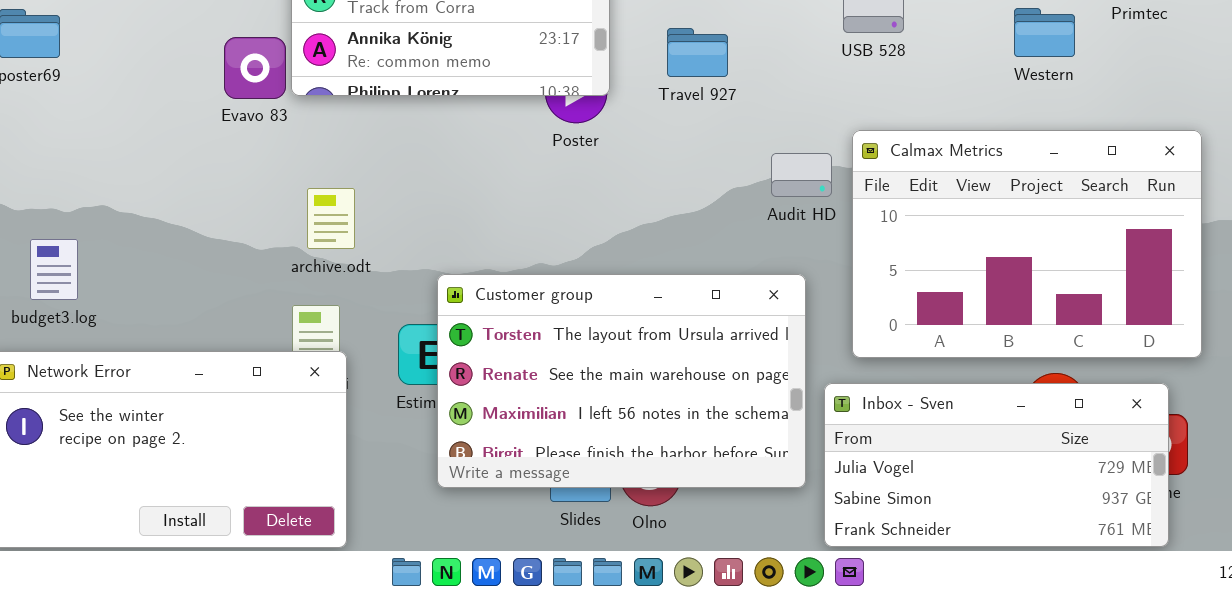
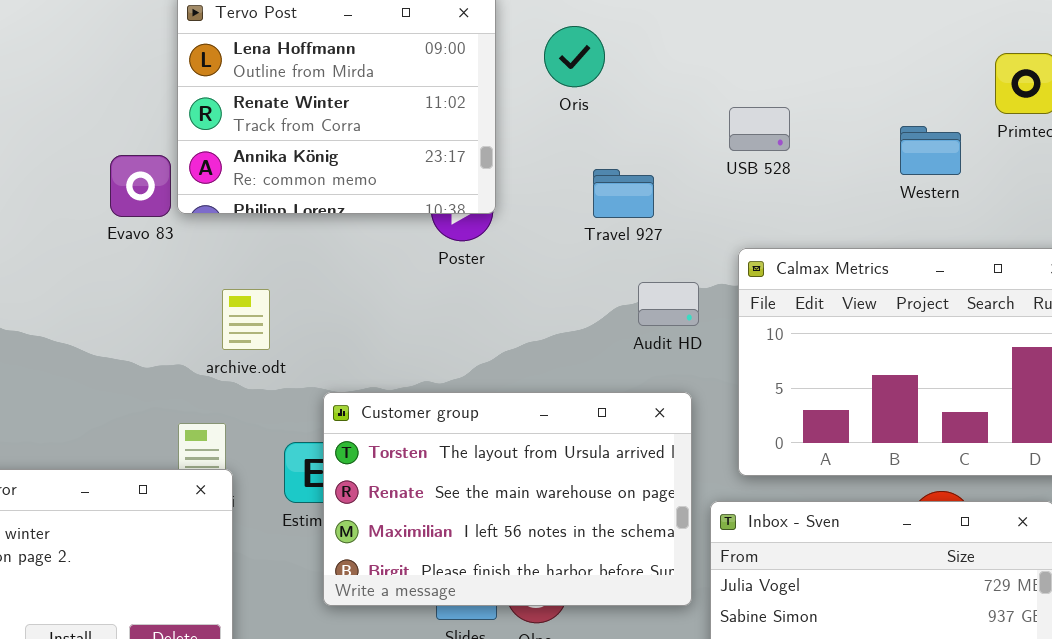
Travel 927: [667,28,728,77] -> [593,169,654,218], moved
Audit HD: [771,153,832,197] -> [638,282,699,326], moved
archive.odt: [307,188,355,249] -> [222,289,270,350], moved

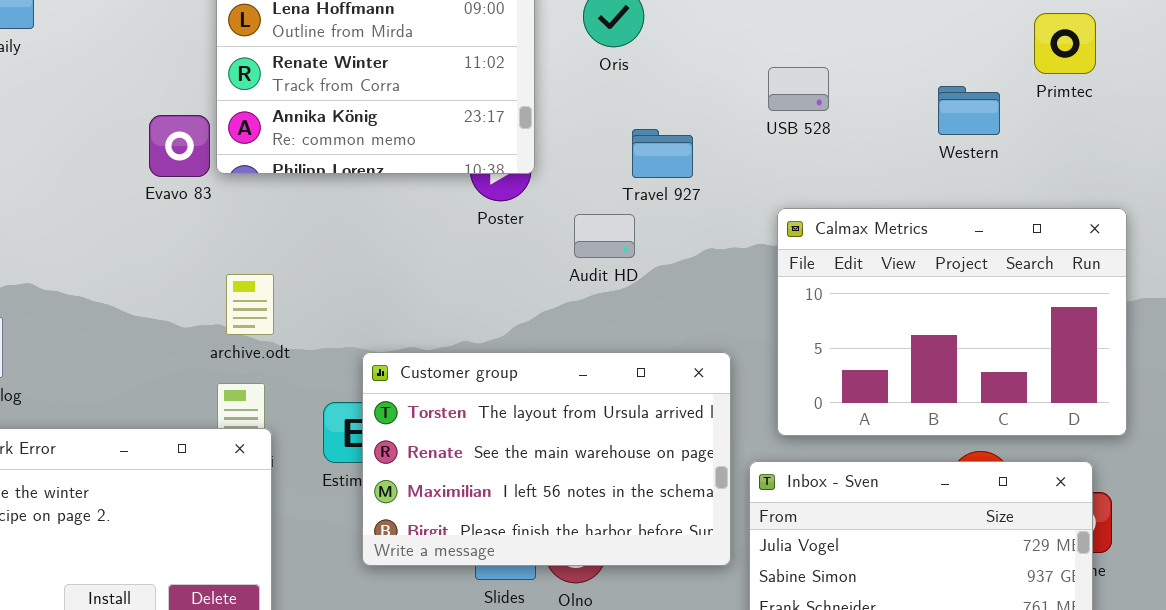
Audit HD: [638,282,699,326] -> [574,214,635,258], moved
archive.odt: [222,289,270,350] -> [226,274,274,335], moved

